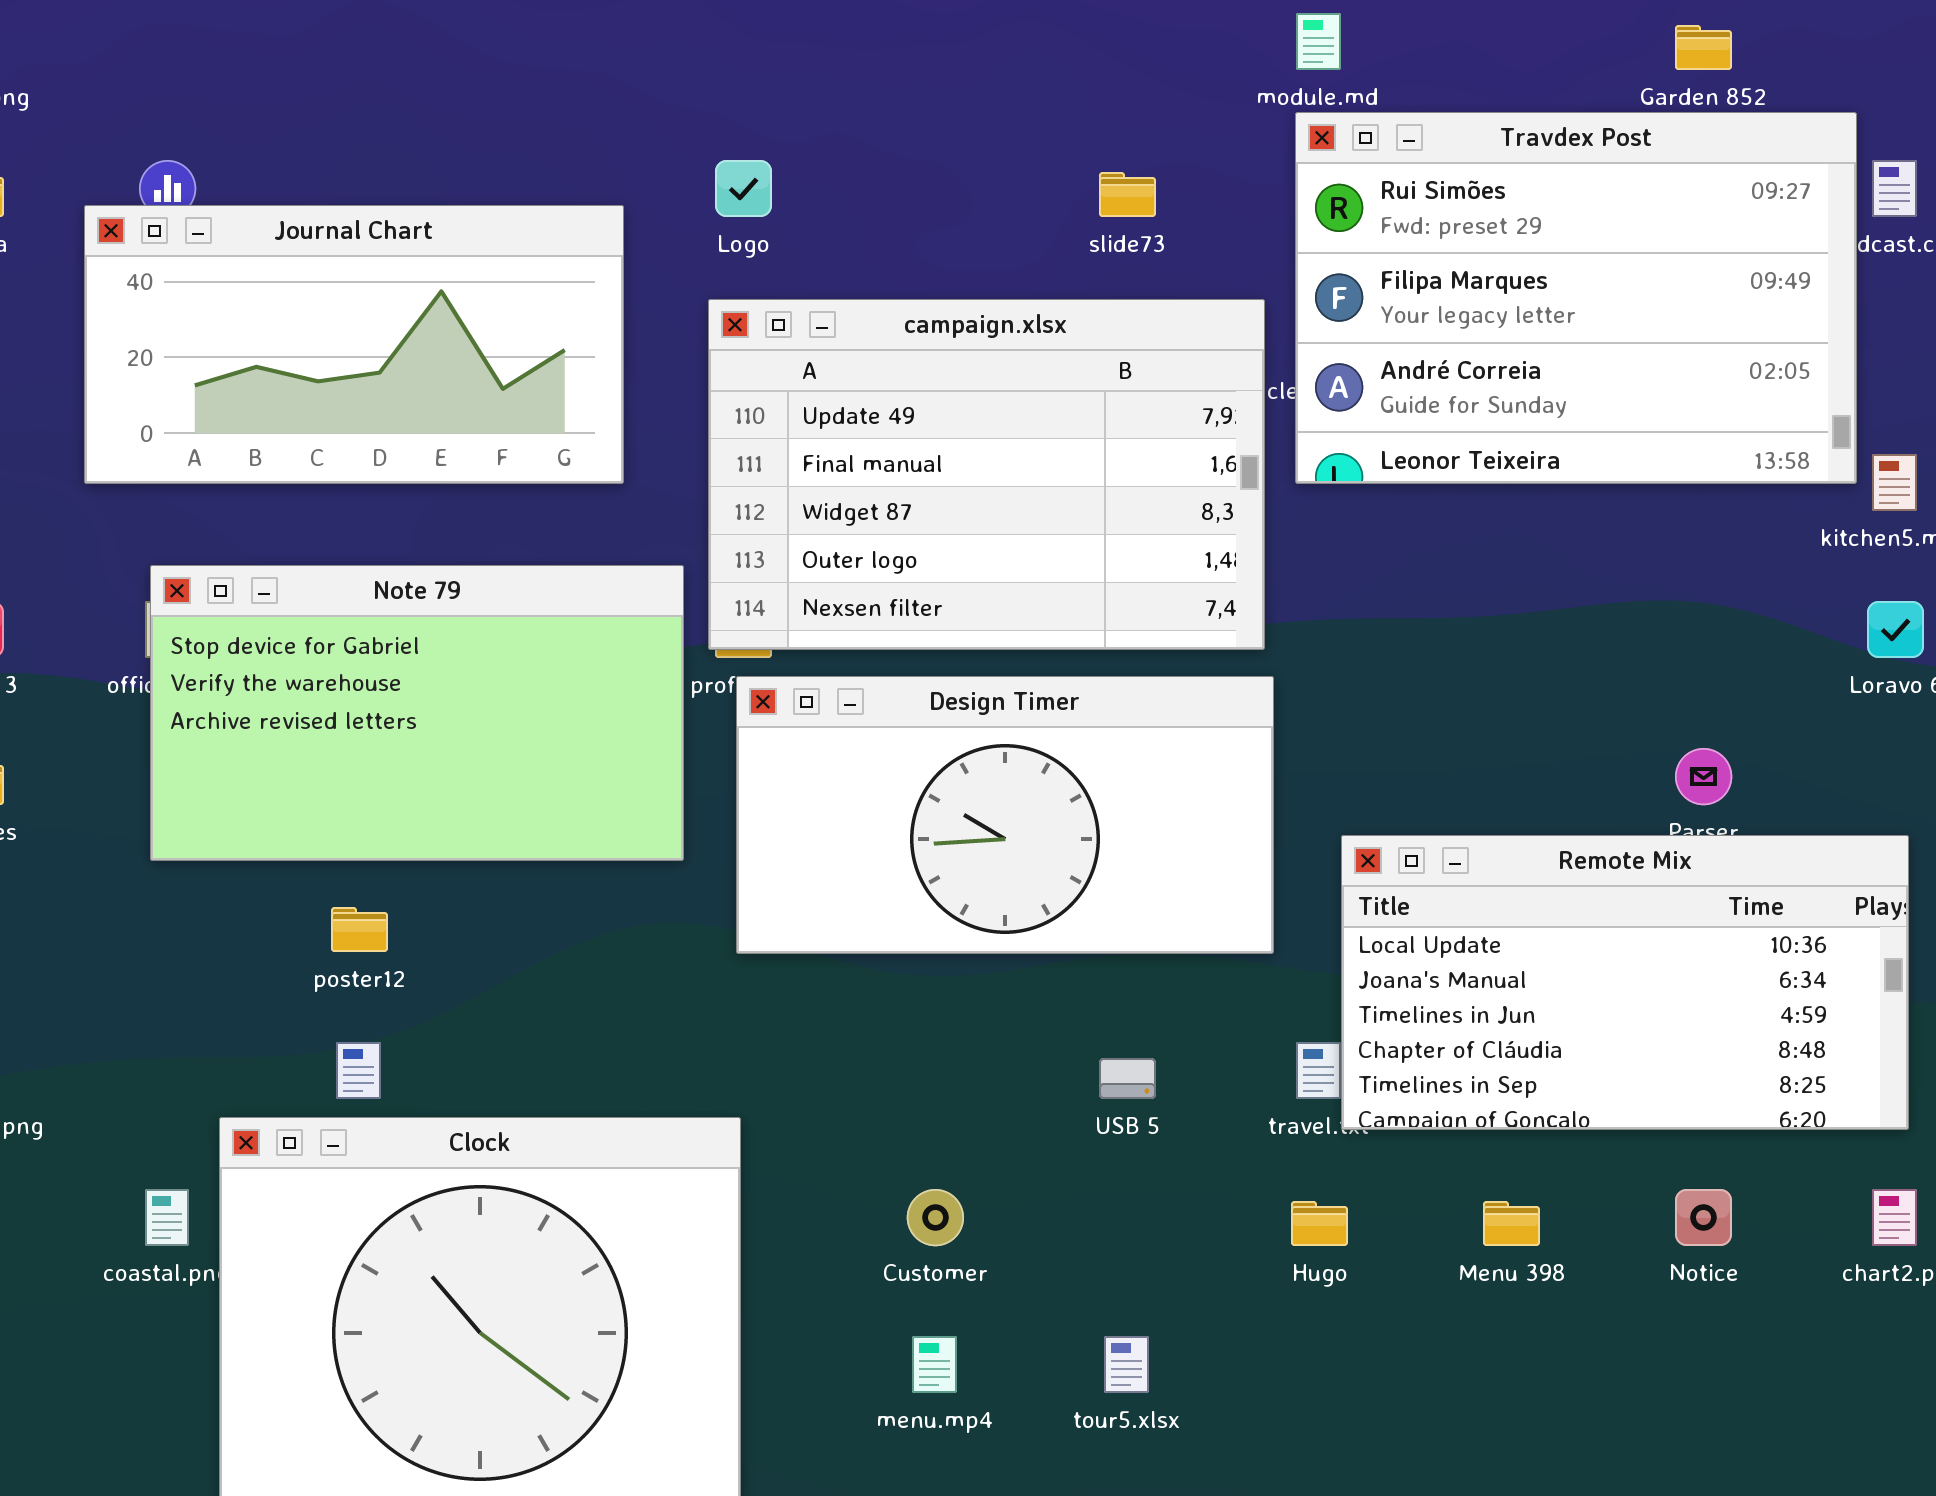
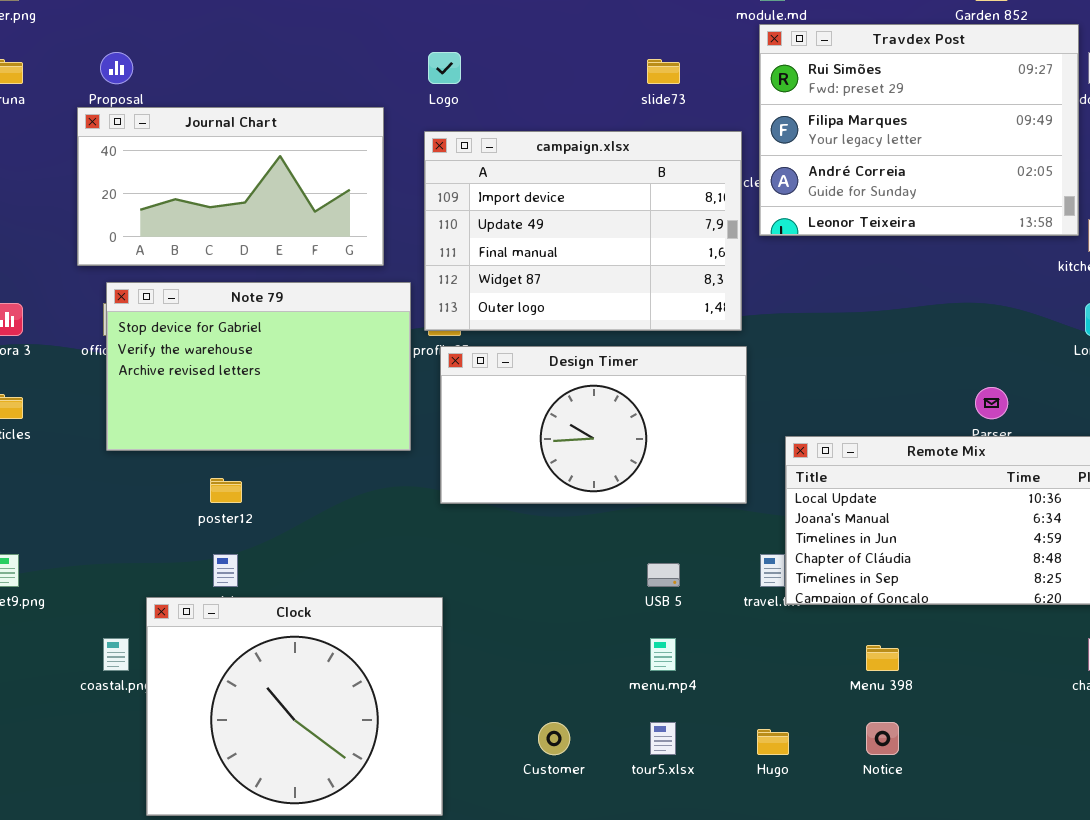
Journal Chart: [84,205,624,484] -> [77,107,384,266], moved
campaign.xlsx: [708,299,1265,650] -> [424,131,742,331], scrolled up 1 row
Customer: [907,1189,964,1246] -> [538,722,570,755], moved
Notice: [1675,1189,1732,1246] -> [866,722,899,755], moved
Hugo: [1291,1201,1348,1246] -> [757,729,789,755], moved
menu.mp4: [912,1336,957,1393] -> [650,638,676,671], moved

